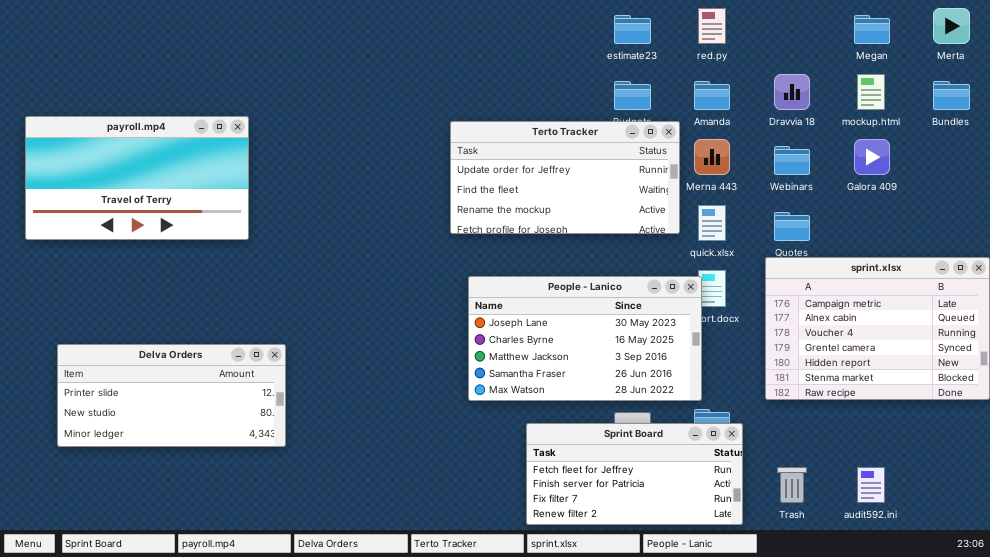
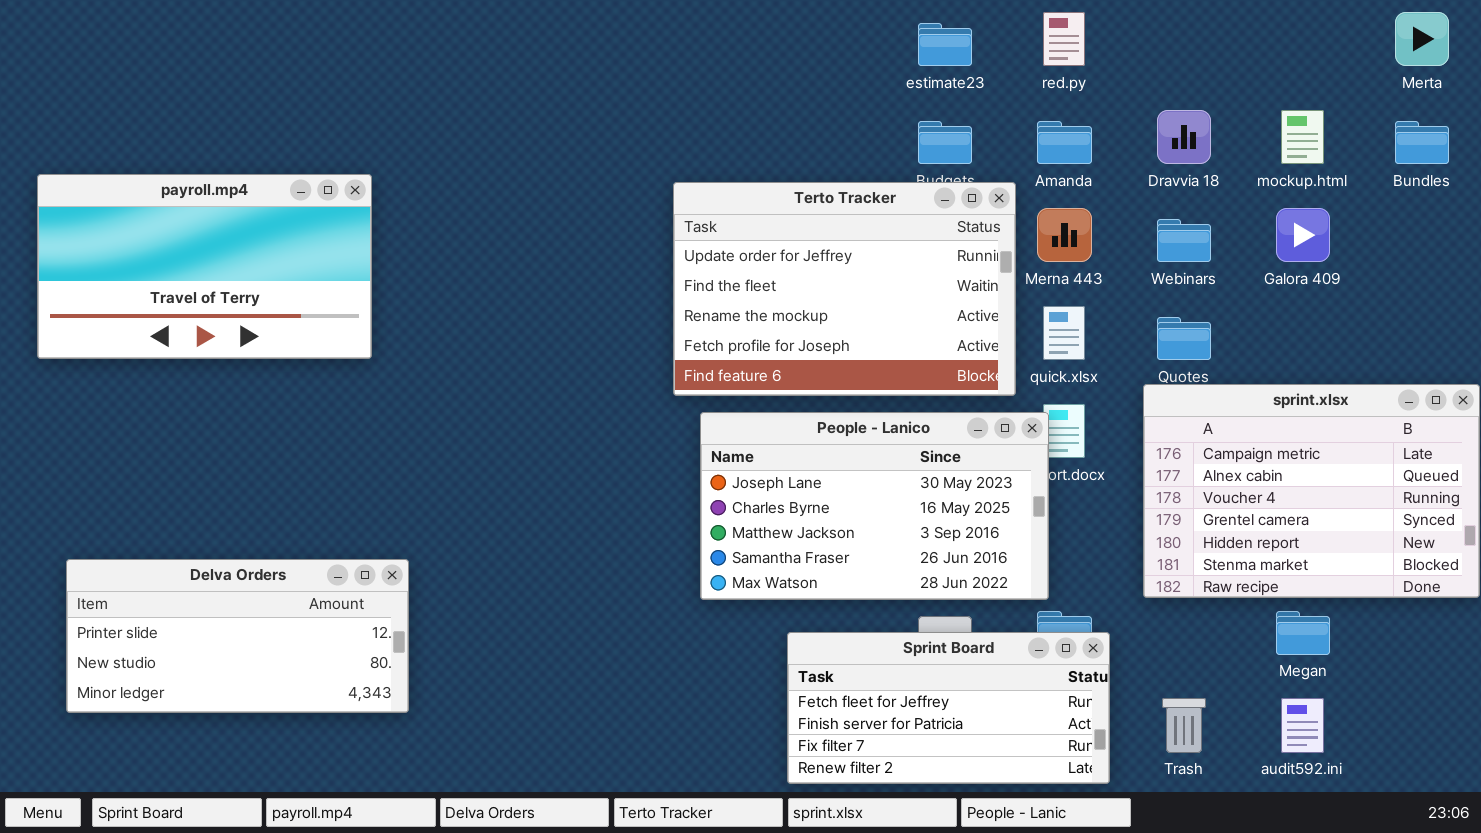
Megan: [854,15,890,44] -> [1276,611,1330,655], moved
Terto Tracker: [450,121,680,234] -> [673,182,1016,396], resized
Delva Orders: [57,344,286,447] -> [66,559,409,713], moved

